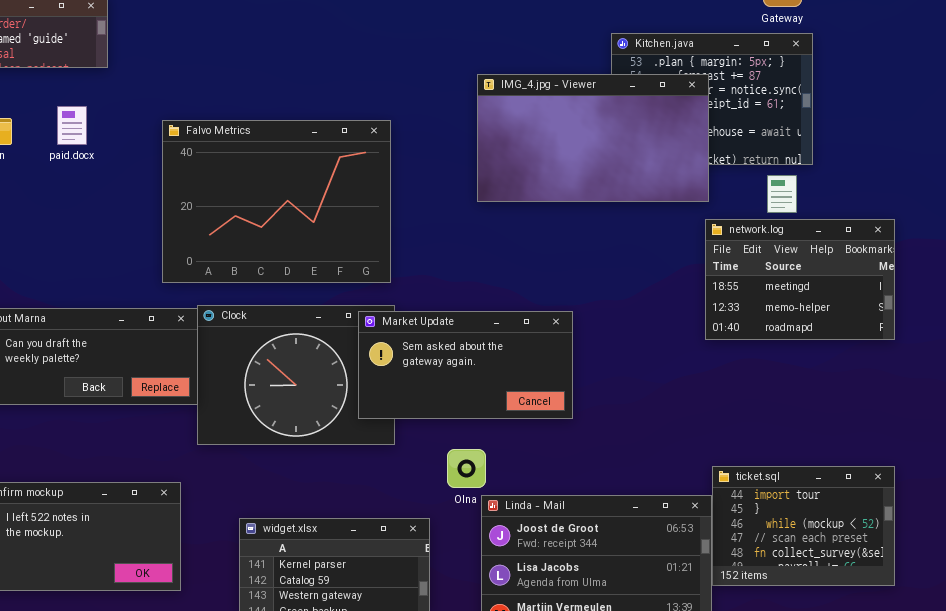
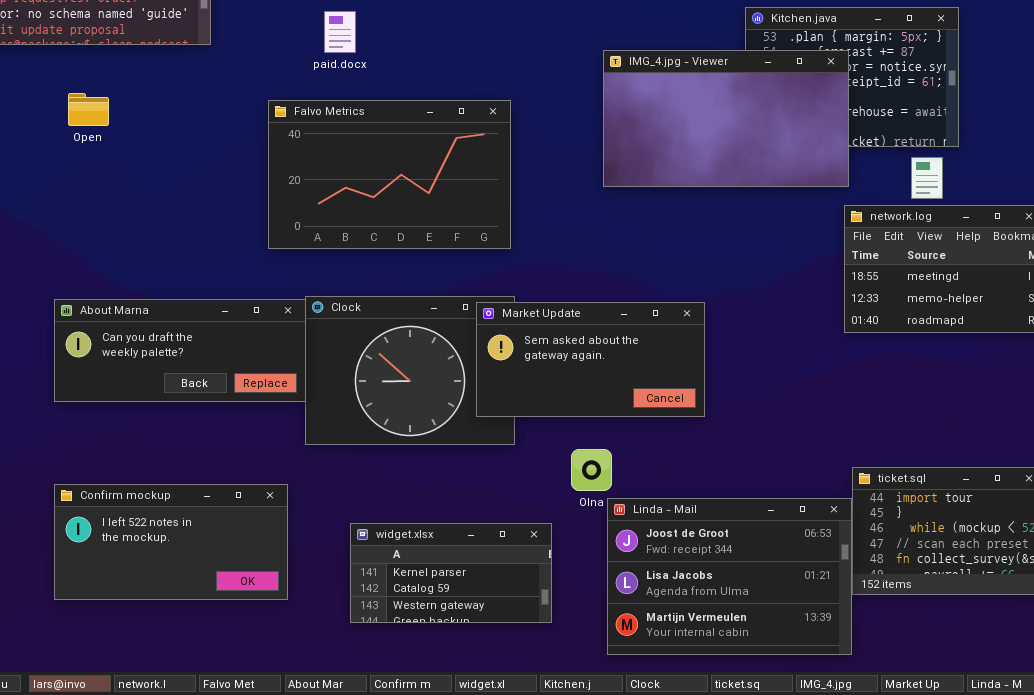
paid.docx: [57,106,87,145] -> [324,11,356,53], moved
Falvo Metrics: [162,120,391,283] -> [268,100,511,249], resized

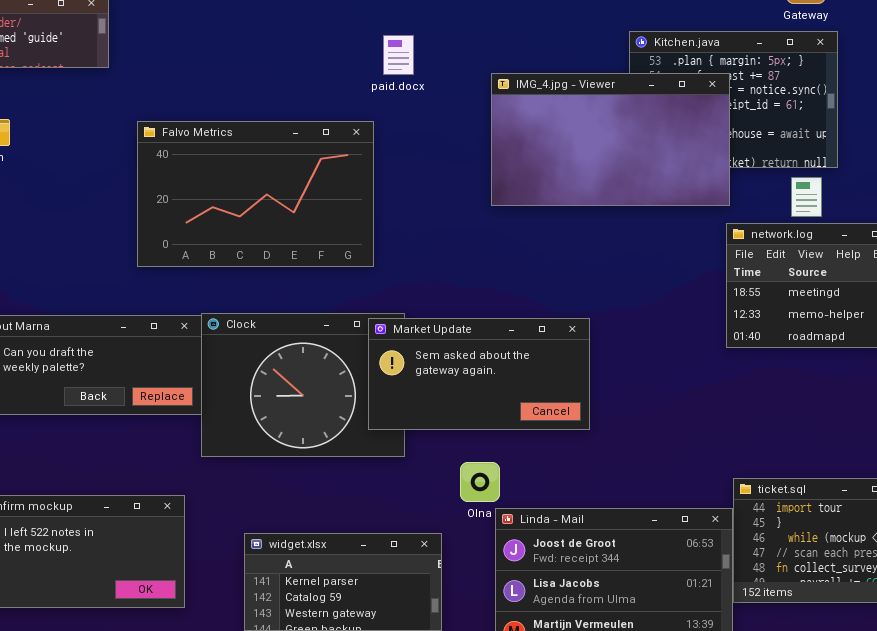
paid.docx: [324,11,356,53] -> [383,35,414,75], moved
Falvo Metrics: [268,100,511,249] -> [137,121,374,267], moved

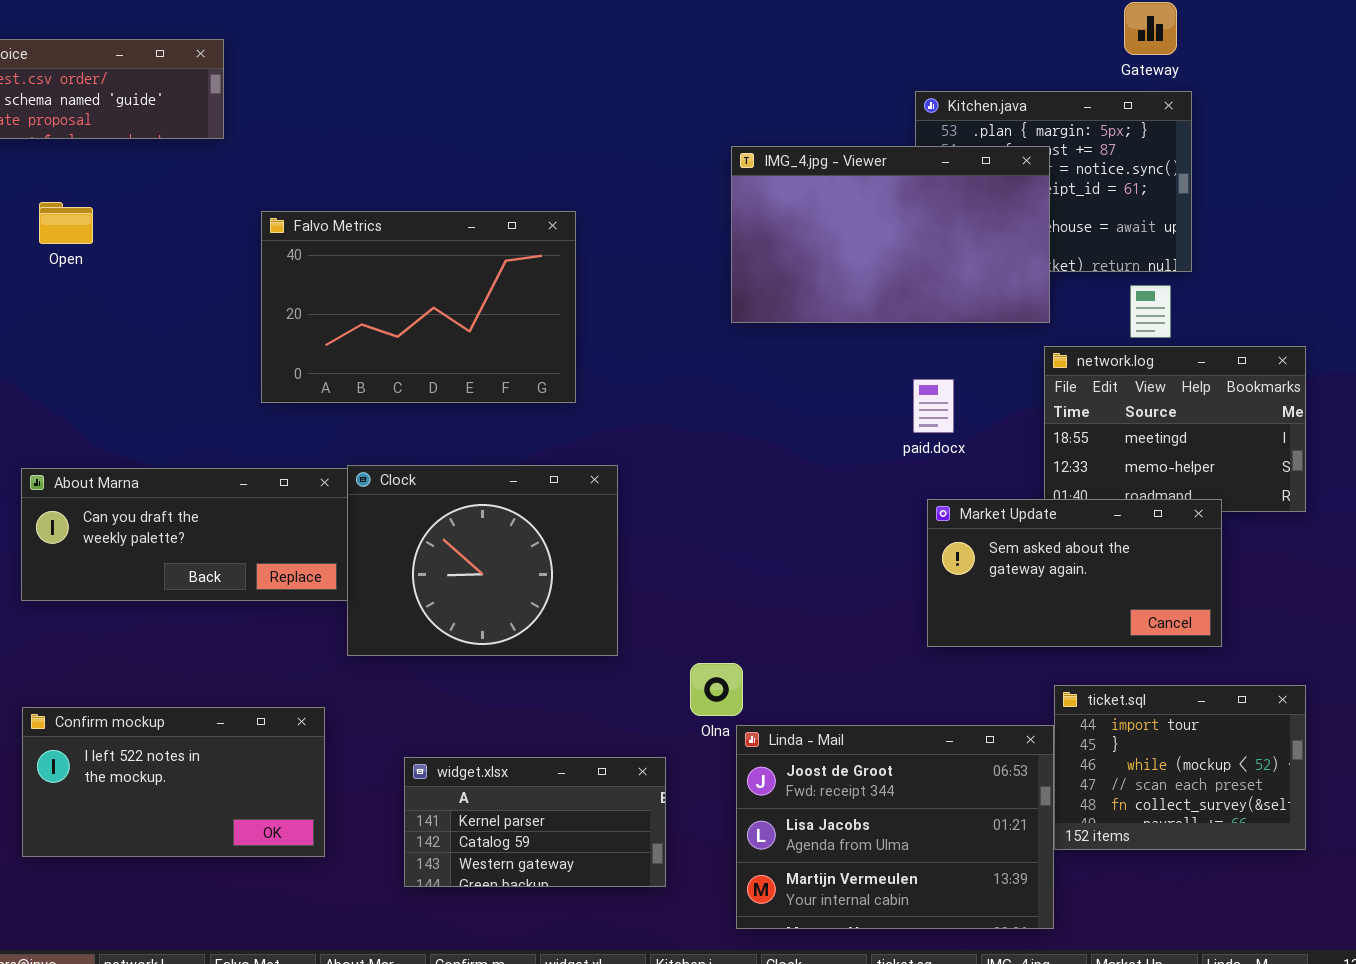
paid.docx: [383,35,414,75] -> [913,379,954,433], moved
Market Update: [368,318,590,430] -> [927,499,1222,647], moved

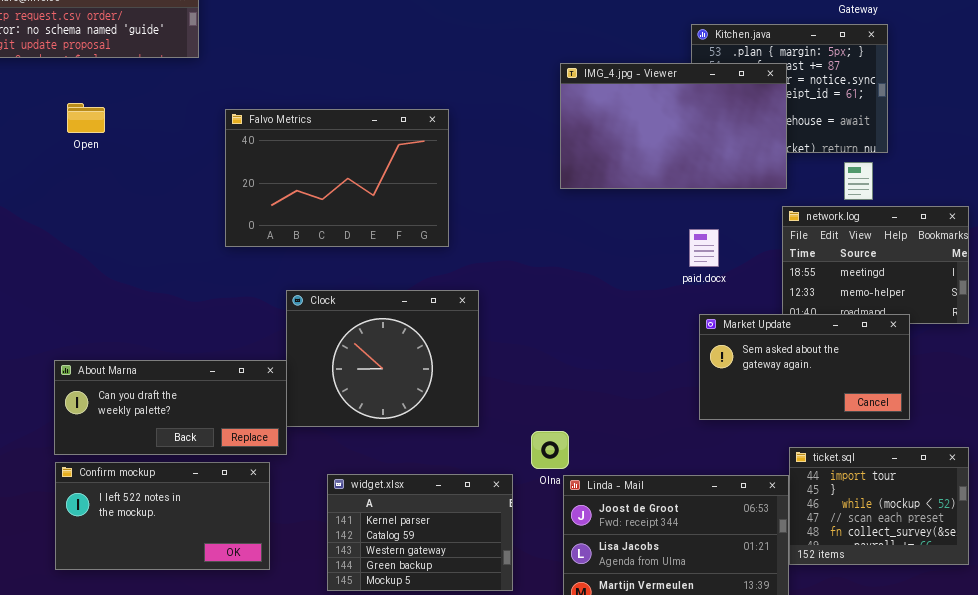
About Marna: [21,468,348,601] -> [54,360,287,455], moved
widget.xlsx: [404,757,666,887] -> [327,474,513,591], resized

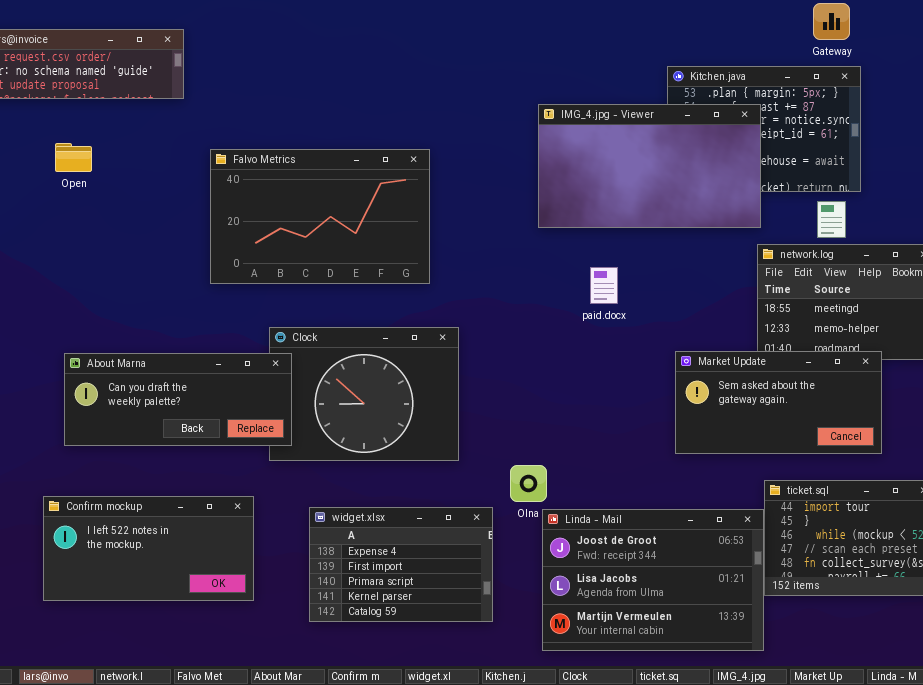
paid.docx: [689,229,719,267] -> [590,267,618,304], moved
About Marna: [54,360,287,455] -> [64,353,292,446], moved
widget.xlsx: [327,474,513,591] -> [309,507,493,622], scrolled up 3 rows

